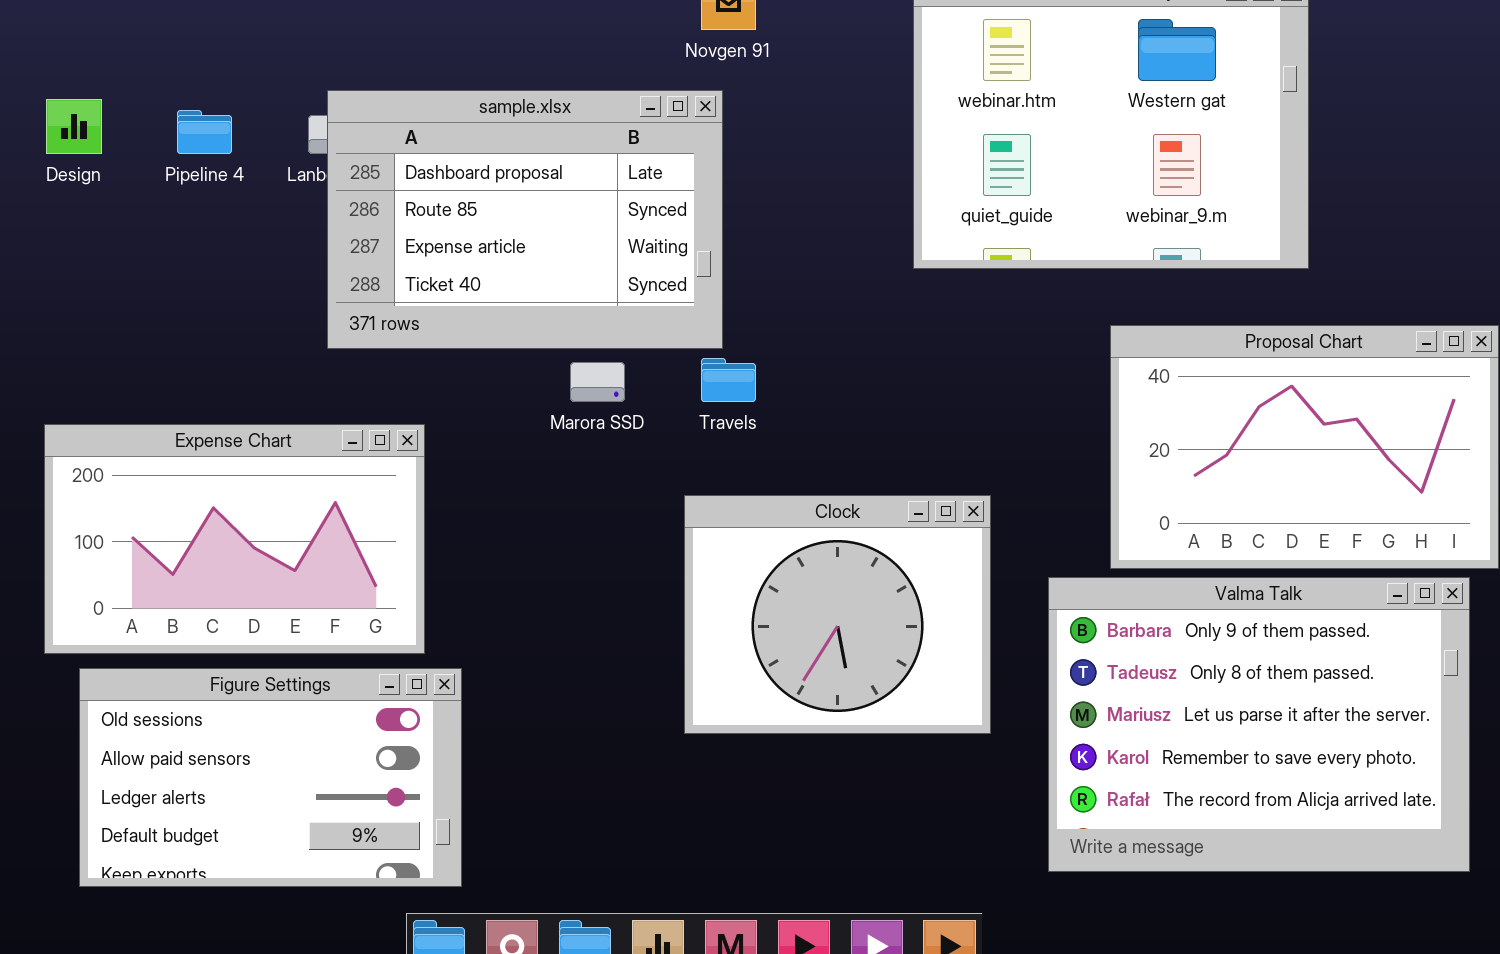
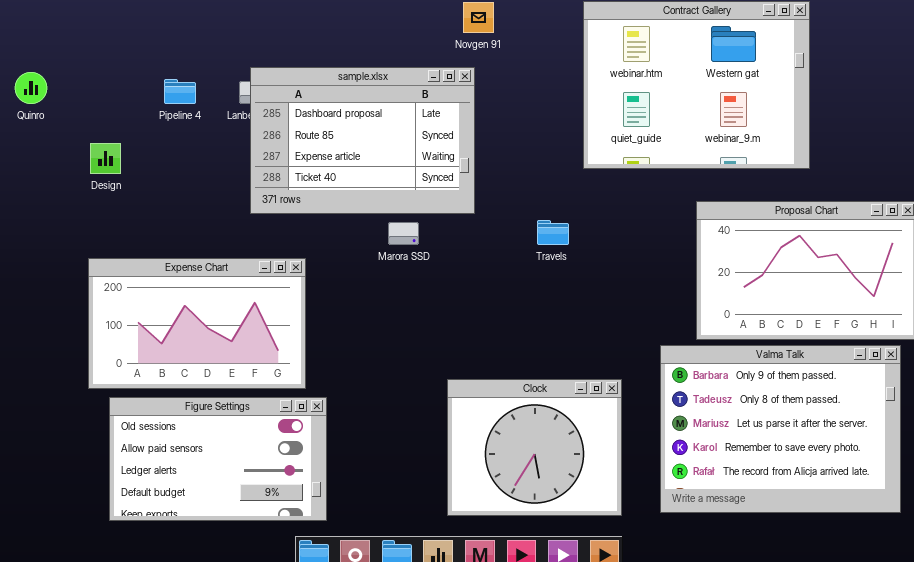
Design: [46,99,102,154] -> [90,143,121,174], moved
Travels: [701,358,756,402] -> [537,220,569,245], moved
Clock: [684,495,991,734] -> [447,379,622,516], moved

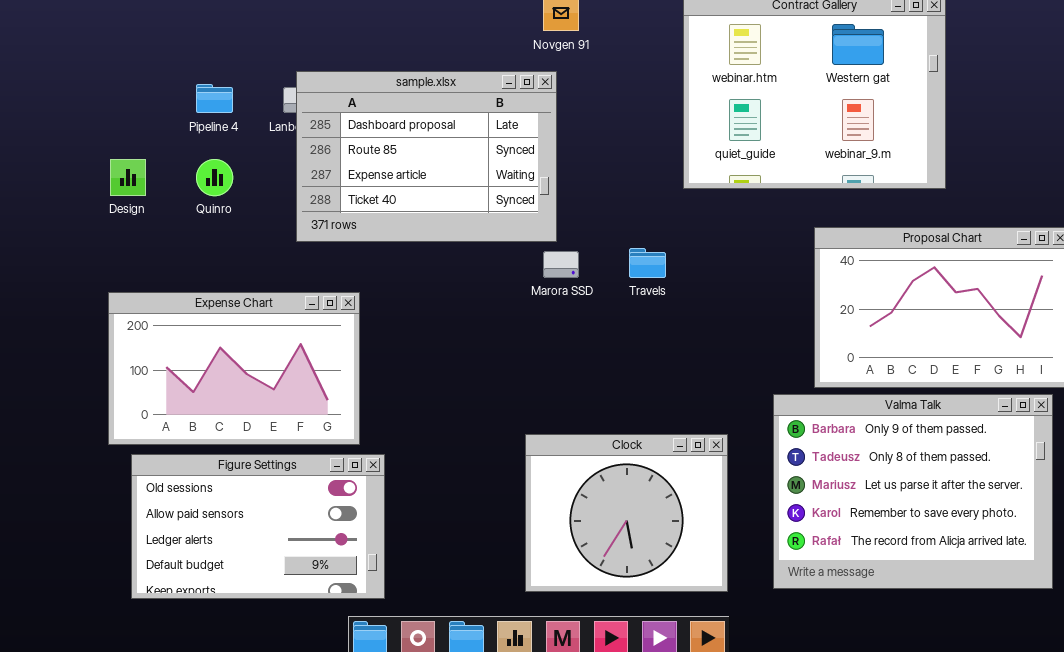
Quinro: [15,72,47,104] -> [196,159,233,196], moved
Marora SSD: [388,222,419,245] -> [543,251,579,278], moved

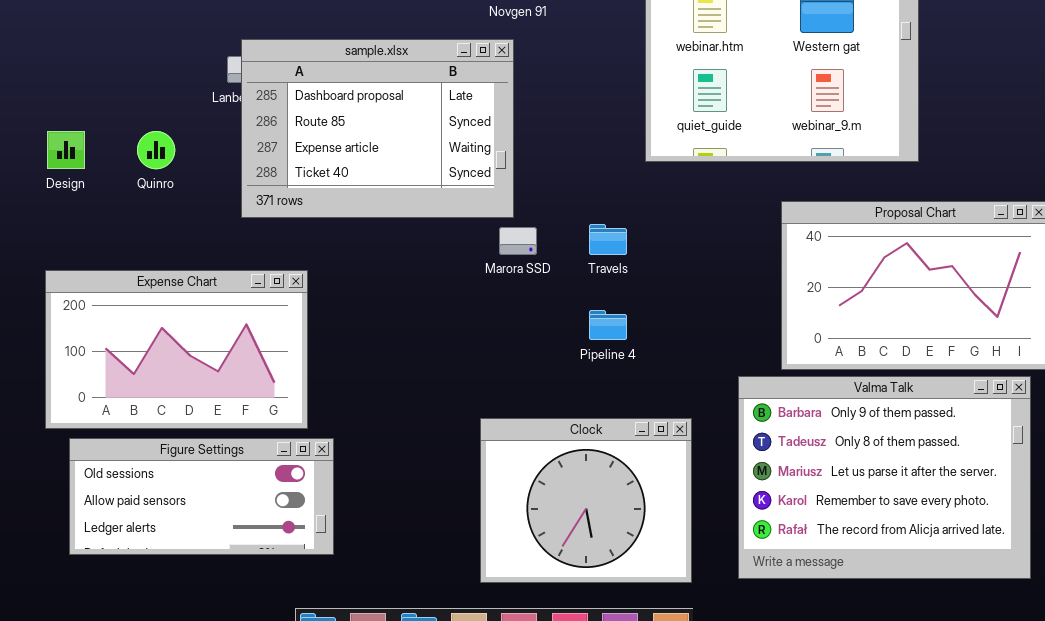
Pipeline 4: [196,84,233,113] -> [589,310,627,340], moved
Figure Settings: [131,454,385,599] -> [69,438,334,555], resized

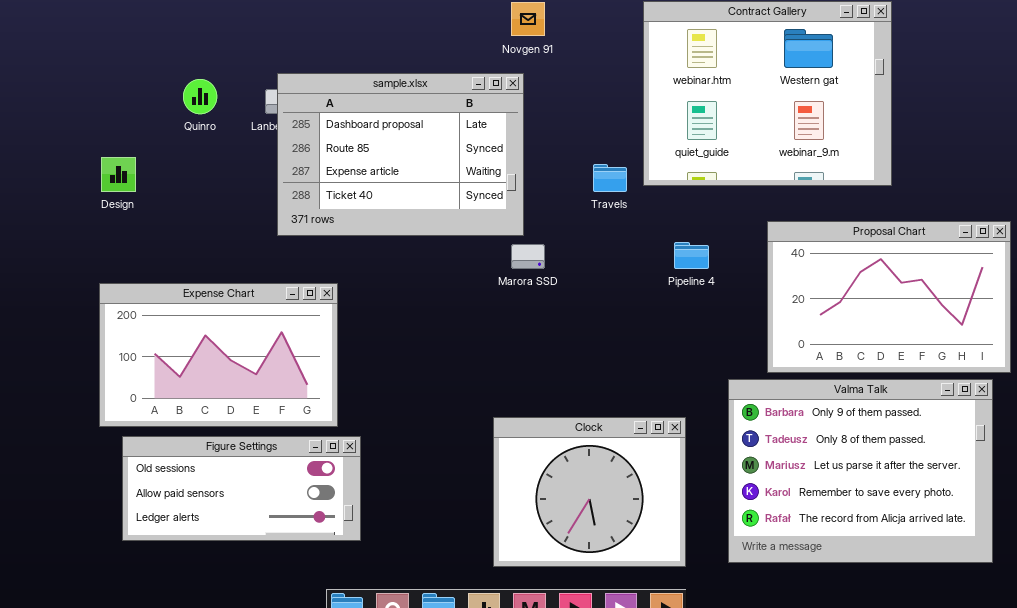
Quinro: [137,131,175,169] -> [183,79,217,114], moved
Travels: [589,224,627,255] -> [593,164,627,192], moved
Pipeline 4: [589,310,627,340] -> [674,242,709,269], moved

